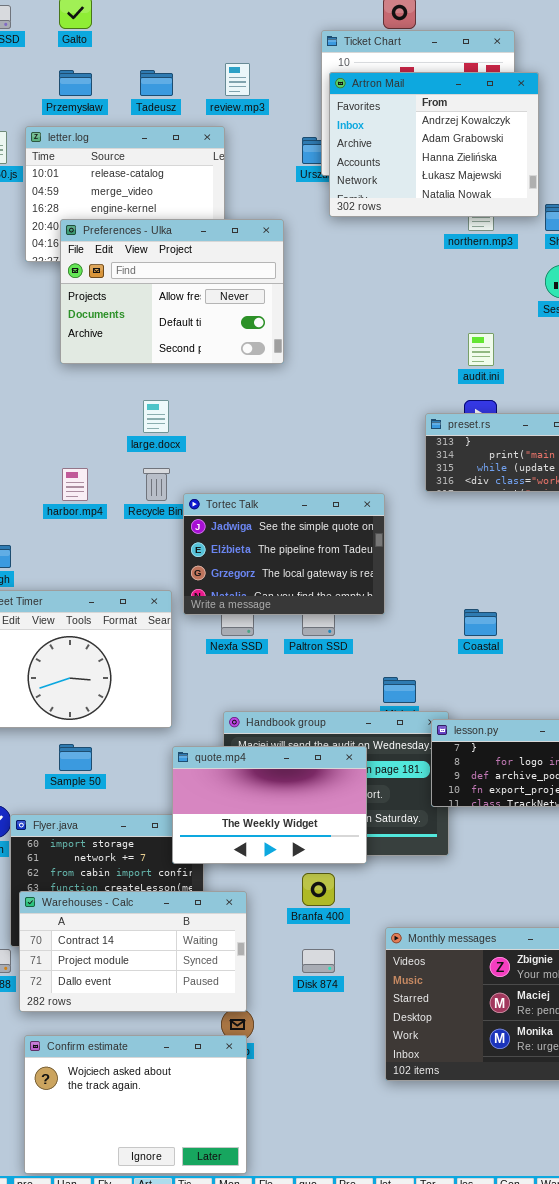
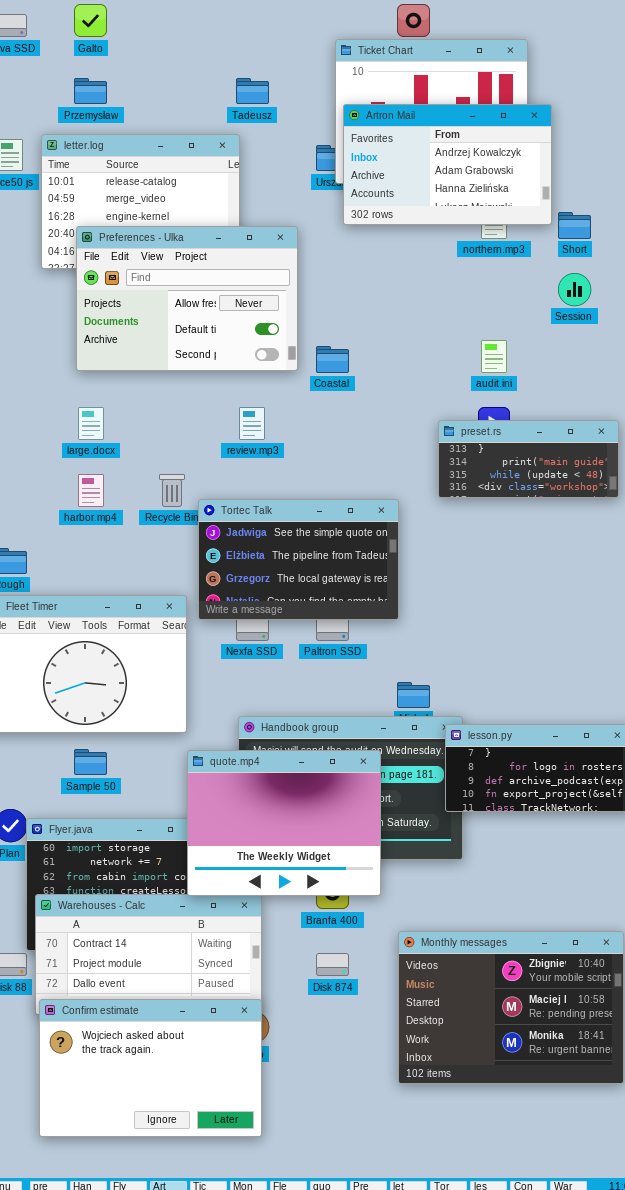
review.mp3: [225,63,250,96] -> [239,407,265,440], moved
Tadeusz: [140,70,173,96] -> [236,78,269,104], moved
Artron Mail: [329,72,539,217] -> [343,104,552,225], resized
large.docx: [143,400,169,433] -> [78,407,104,440], moved
Coastal: [464,609,497,636] -> [316,346,349,373], moved
quote.mp4: [172,746,367,864] -> [187,750,381,896], resized
Confirm estimate: [24,1035,247,1174] -> [39,999,262,1137], moved

